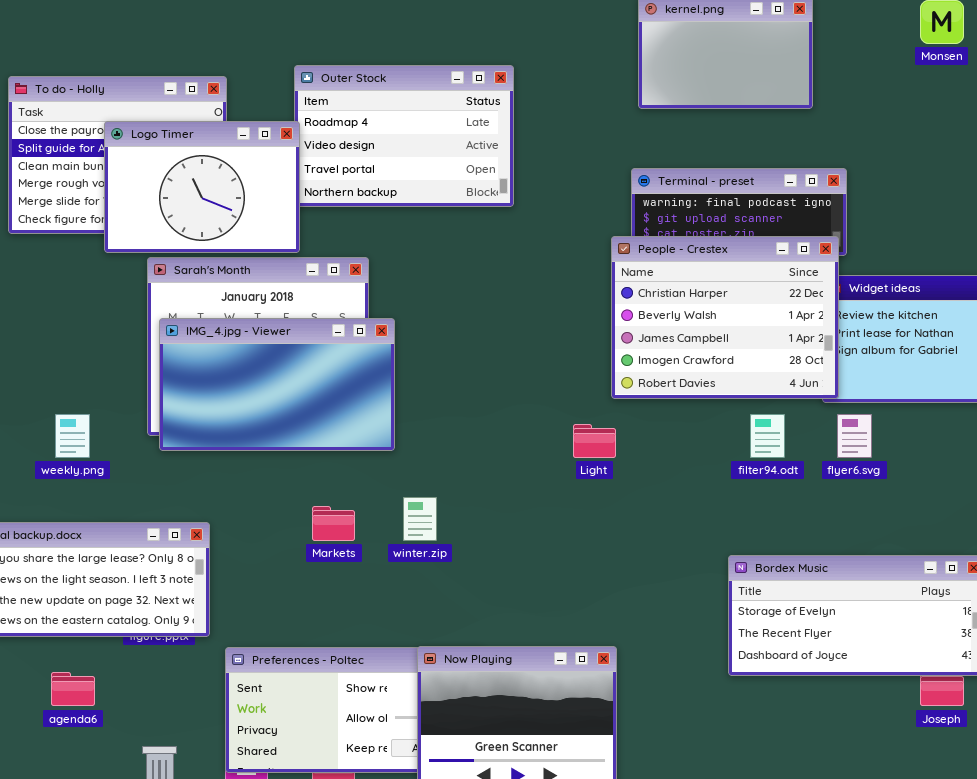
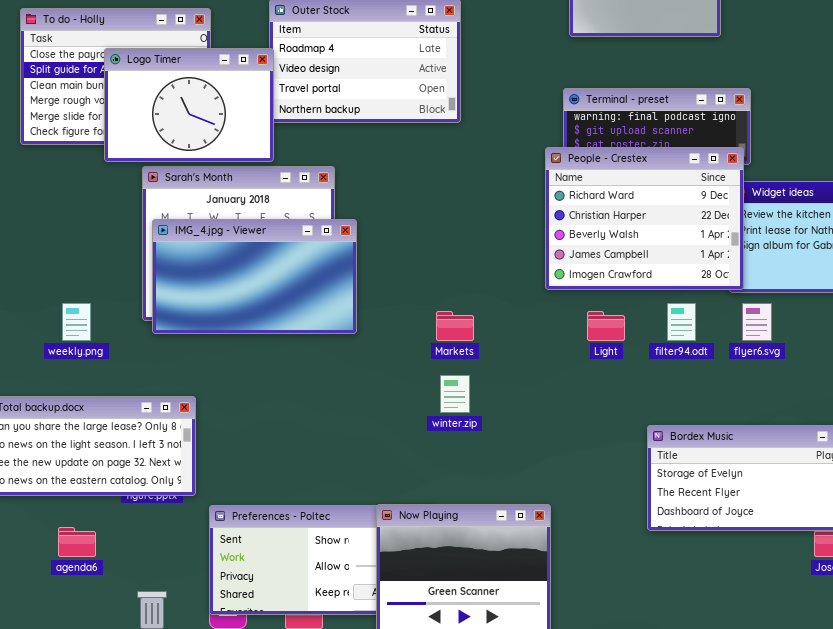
People - Crestex: [611,236,839,399] -> [545,147,744,290], scrolled up 1 row
Light: [573,424,616,458] -> [587,311,625,341], moved
winter.zip: [403,497,437,541] -> [440,375,470,413], moved
Markets: [312,506,355,541] -> [436,311,474,341], moved

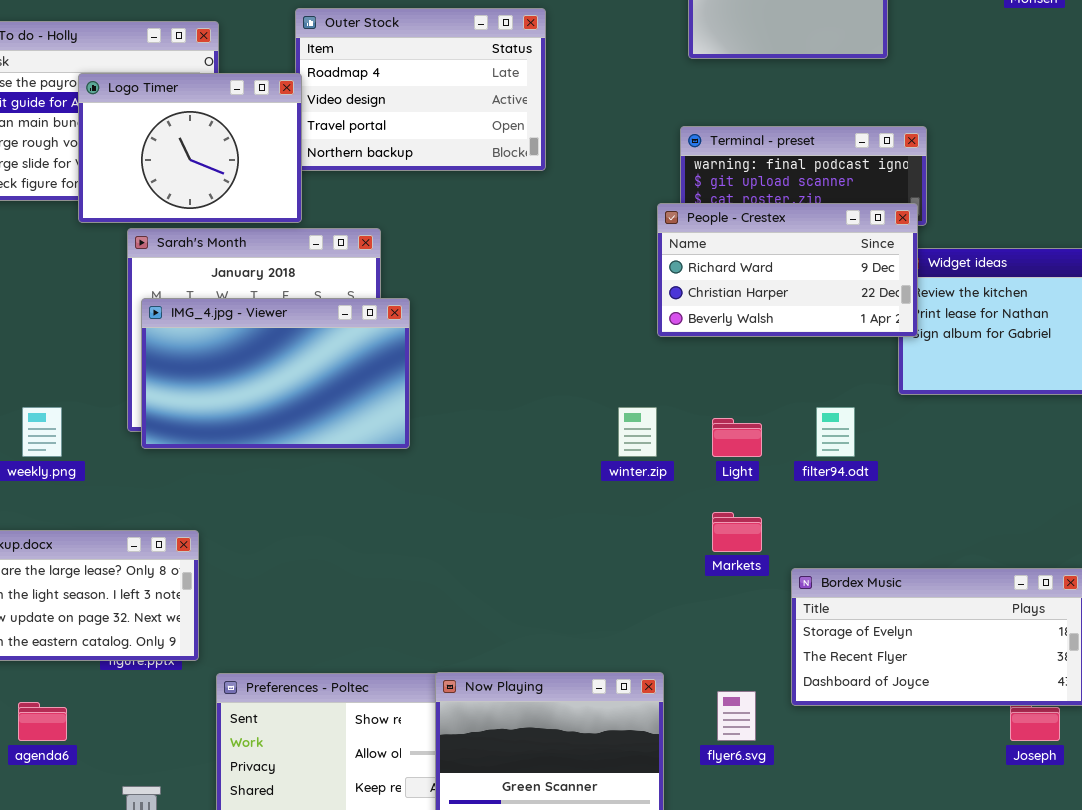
People - Crestex: [545,147,744,290] -> [657,203,918,337], resized
flyer6.svg: [742,303,772,341] -> [717,691,756,741], moved
Markets: [436,311,474,341] -> [712,512,762,552], moved
winter.zip: [440,375,470,413] -> [618,407,657,457], moved

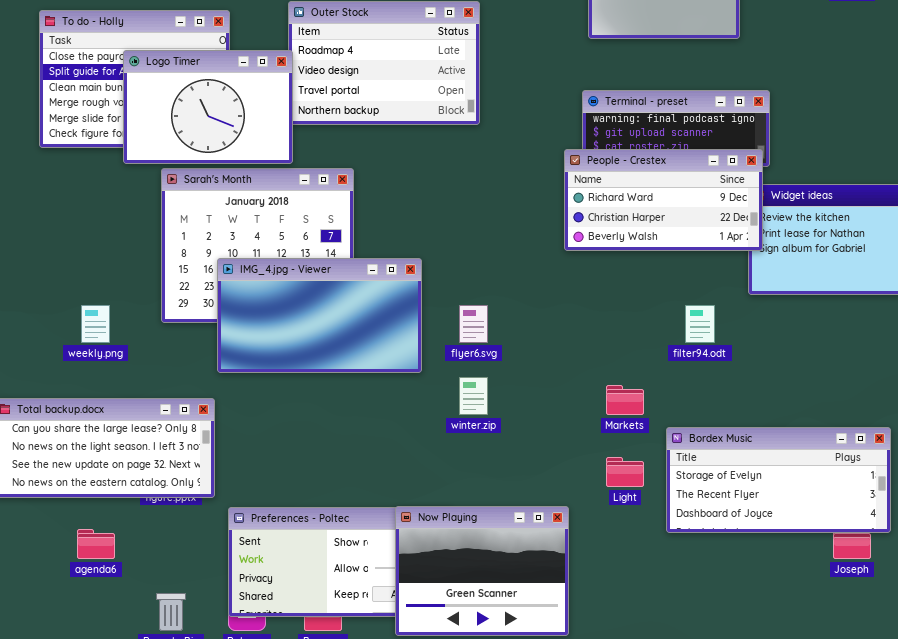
IMG_4.jpg - Viewer: [141,298,410,449] -> [217,258,422,373], moved
winter.zip: [618,407,657,457] -> [459,377,488,415], moved
Light: [712,418,762,457] -> [606,457,644,487], moved
flyer6.svg: [717,691,756,741] -> [459,305,488,343], moved

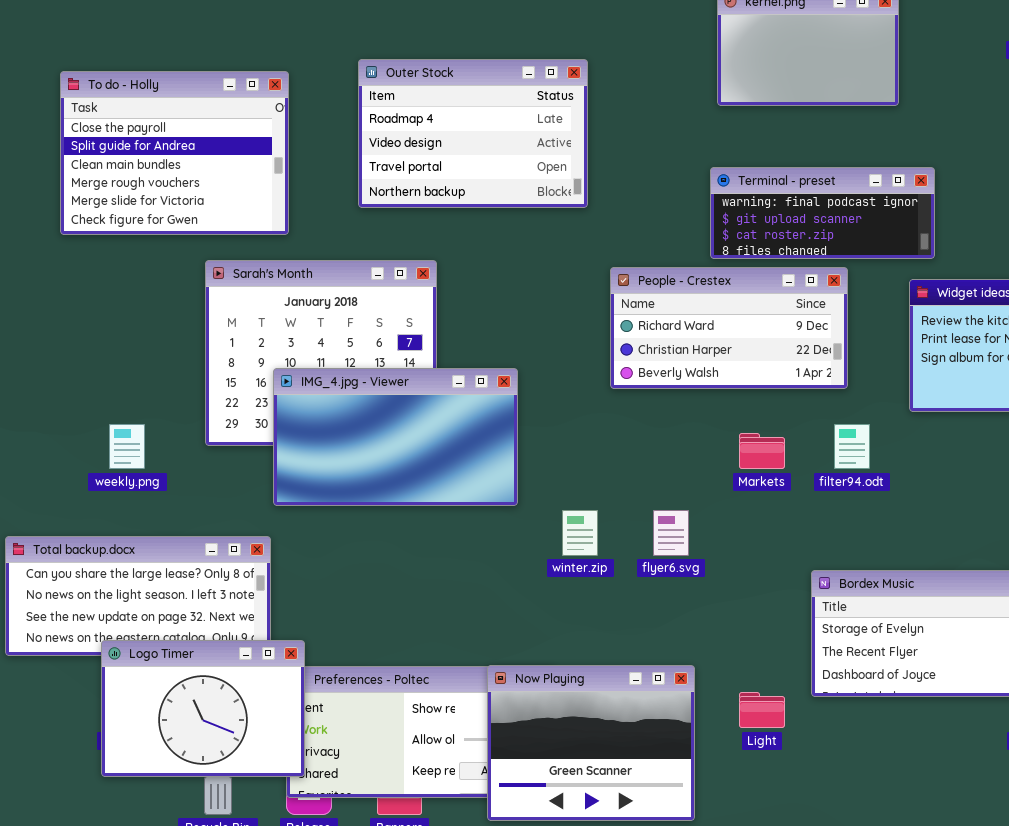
Logo Timer: [123,50,293,164] -> [101,640,305,777], moved
People - Crestex: [564,149,763,251] -> [610,267,848,389], moved
flyer6.svg: [459,305,488,343] -> [653,510,689,556], moved
Markets: [606,385,644,415] -> [739,433,785,469], moved
Light: [606,457,644,487] -> [739,692,785,728], moved

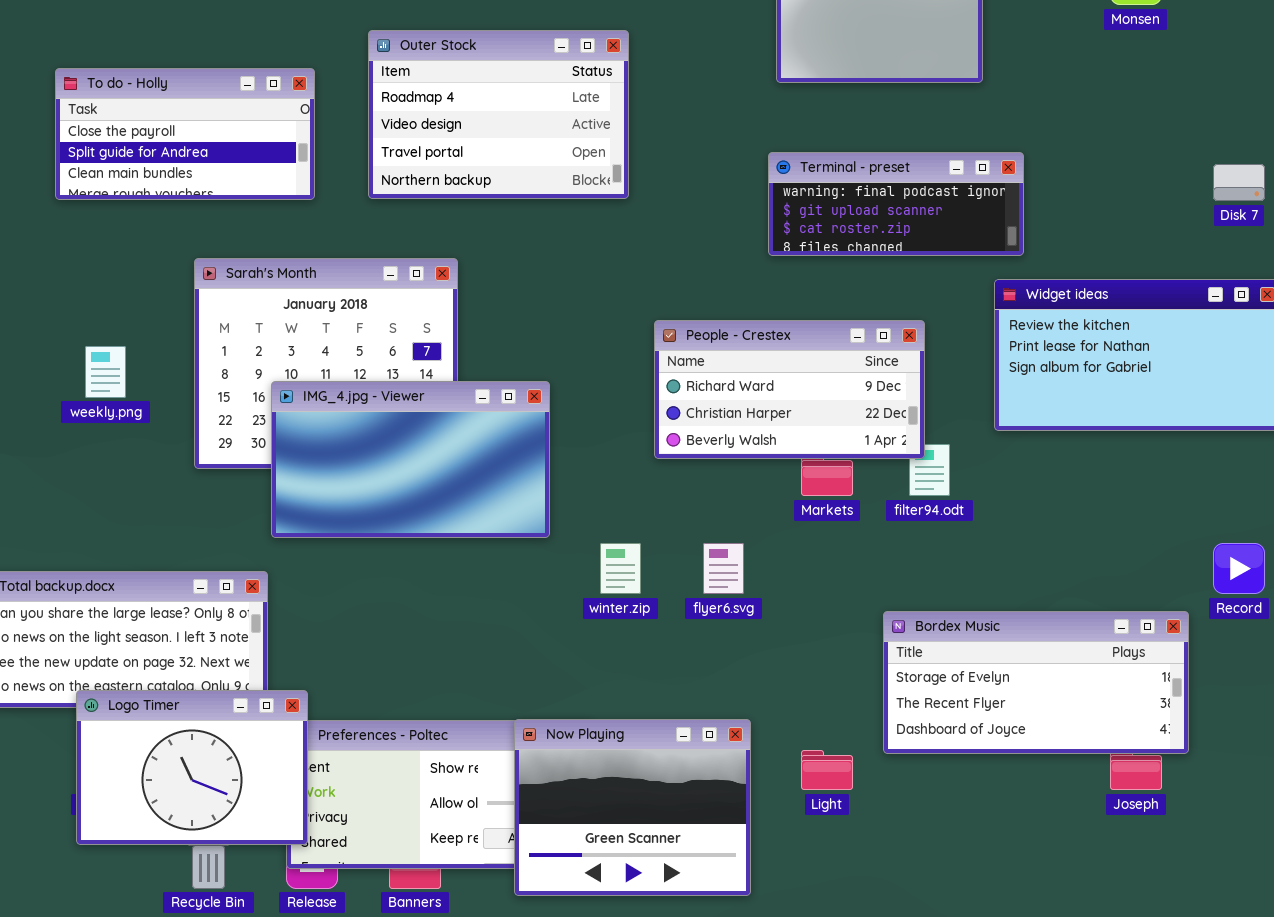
To do - Holly: [60,71,289,235] -> [55,68,315,200], moved, resized
People - Crestex: [610,267,848,389] -> [654,320,925,459], moved
weekly.png: [109,424,145,469] -> [85,346,126,398], moved

